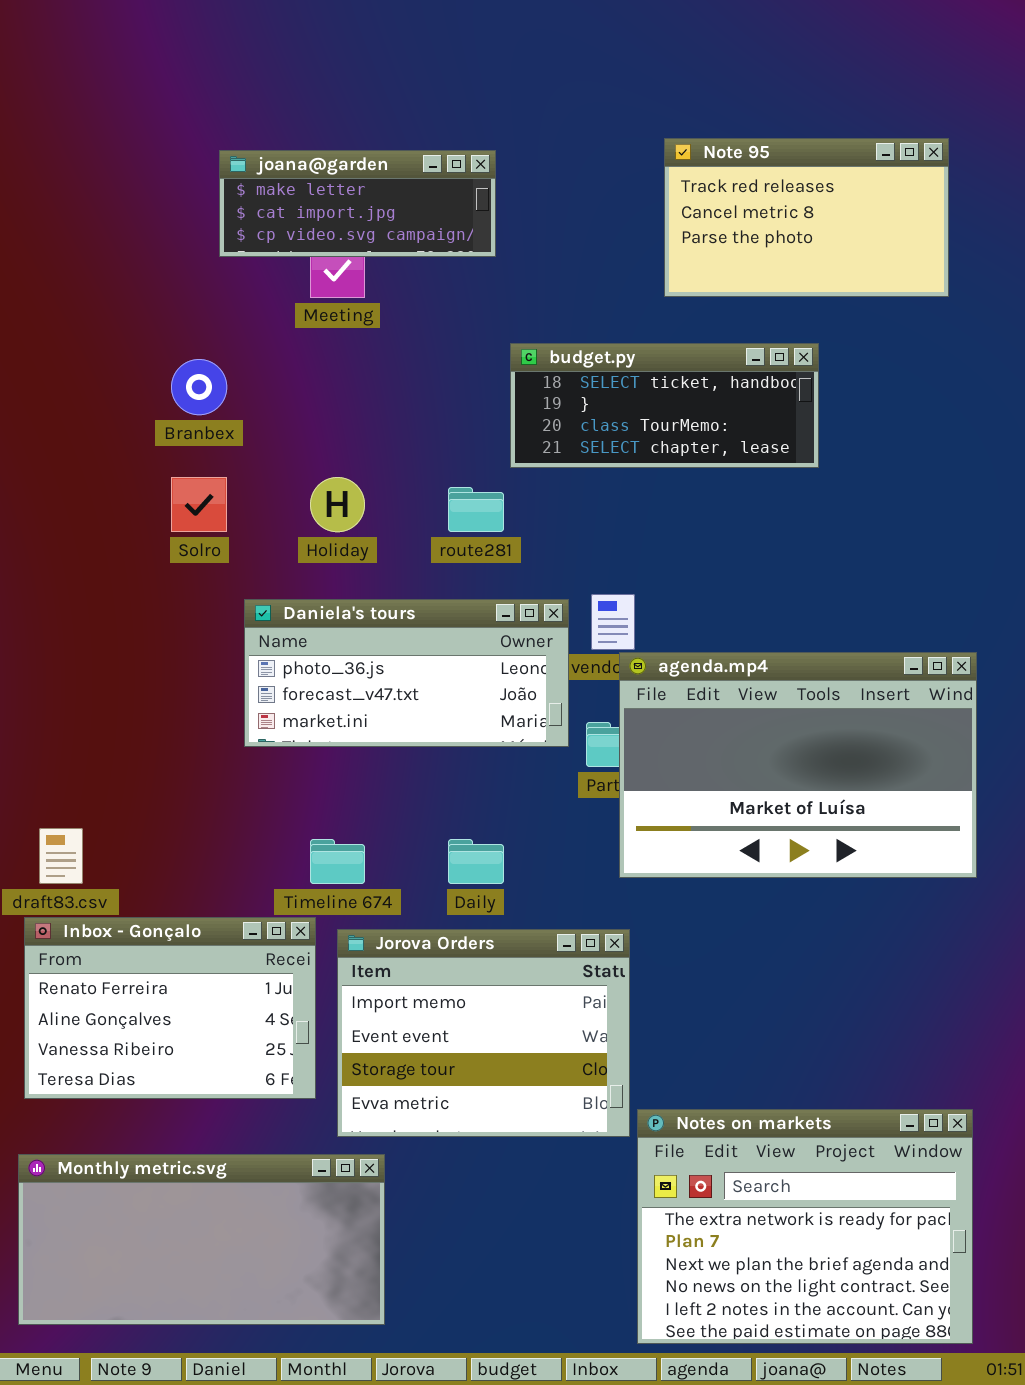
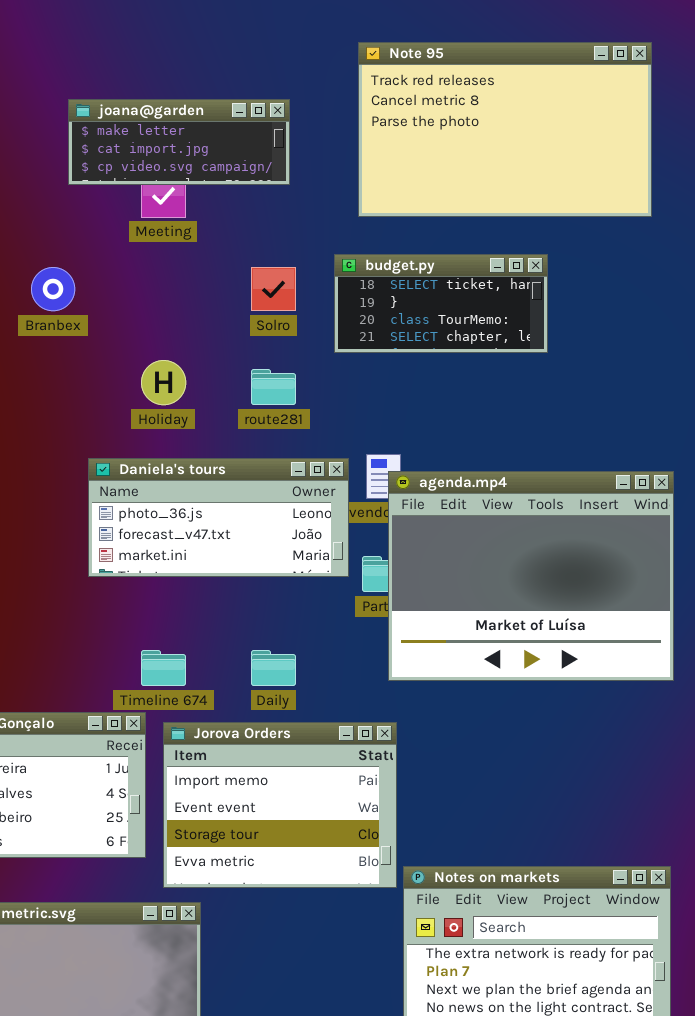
Note 95: [664,138,949,297] -> [358,42,652,217], resized
budget.py: [510,343,819,468] -> [334,254,548,353], resized
Solro: [171,477,227,532] -> [251,267,296,311], moved
agenda.mp4: [619,652,977,878] -> [388,471,674,681], resized

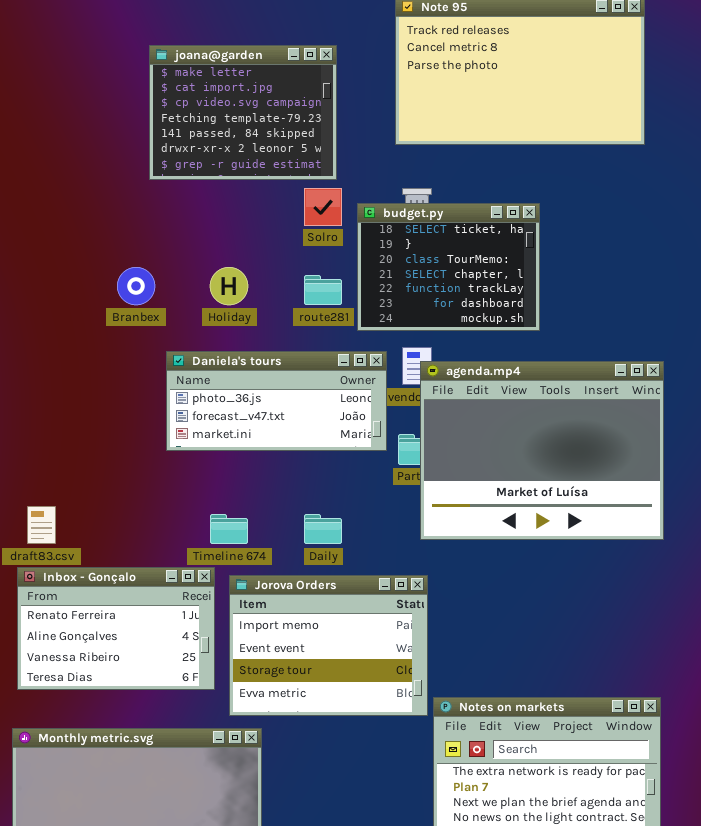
joana@garden: [68,99,290,185] -> [149,45,337,180], resized
budget.py: [334,254,548,353] -> [357,203,540,331], moved, resized
Branbex: [31,267,75,311] -> [117,267,155,305], moved

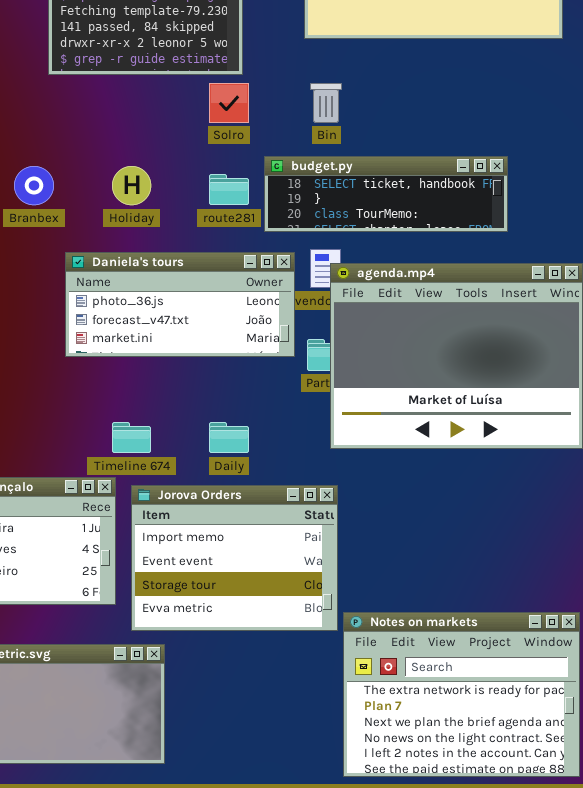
budget.py: [357,203,540,331] -> [264,156,508,232], resized

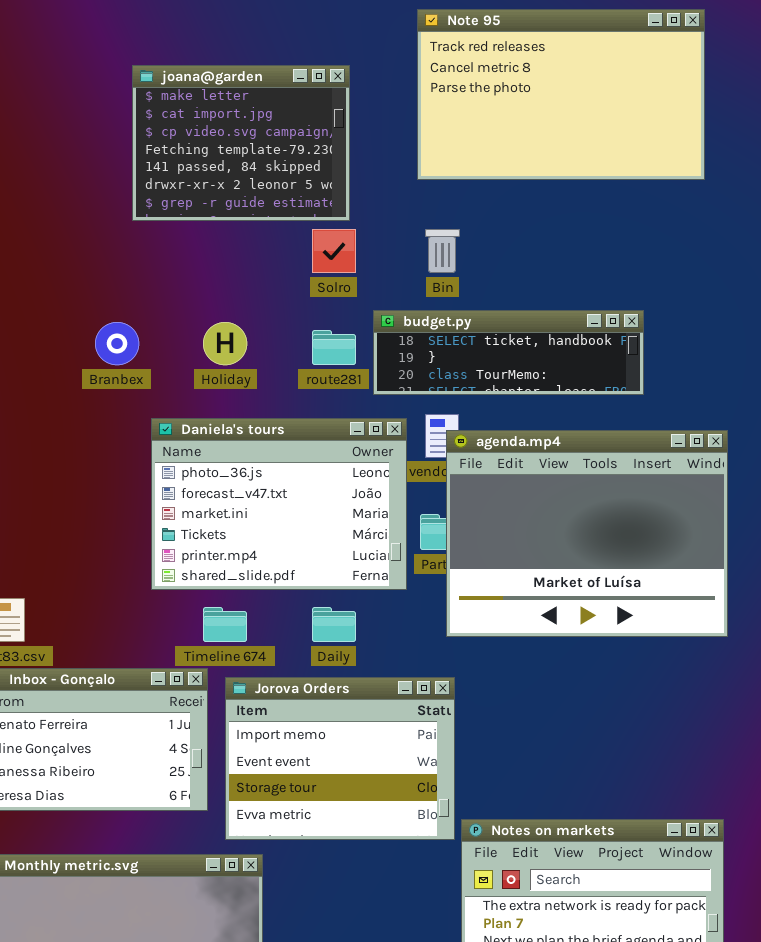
Daniela's tours: [65,252,295,357] -> [151,418,407,590], resized

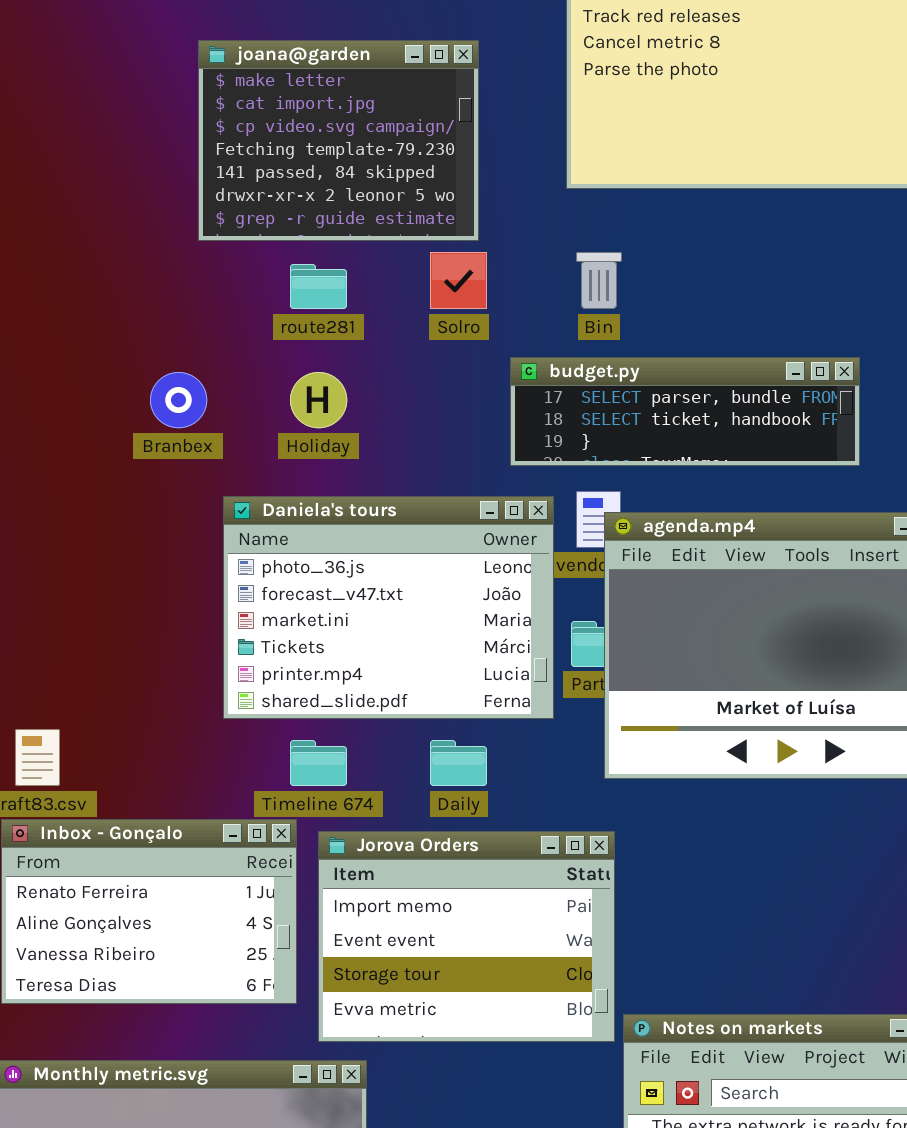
budget.py: [373,310,644,395] -> [510,357,860,466], scrolled up 1 row
route281: [312,330,356,365] -> [290,264,347,309], moved

